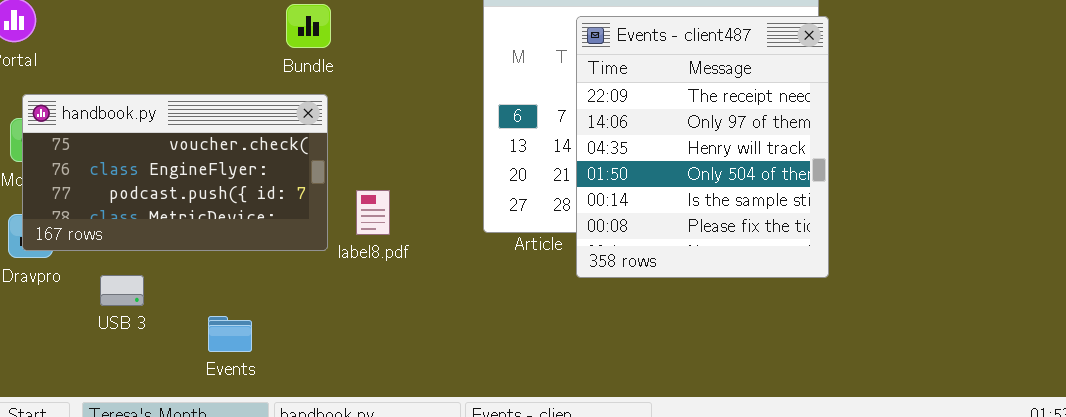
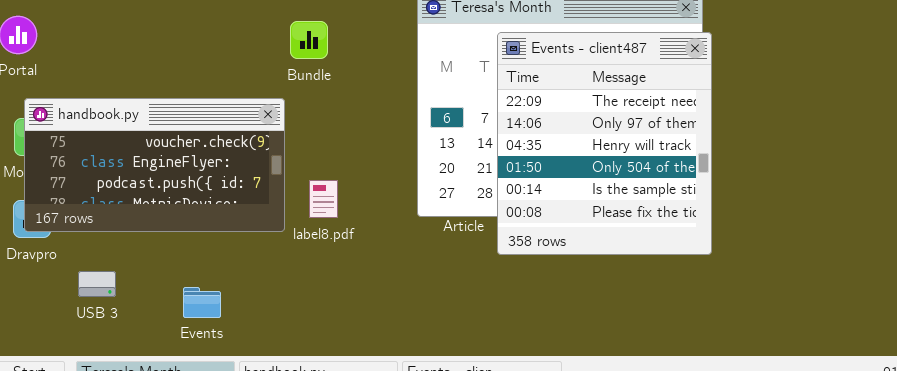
Bundle: [286,4,331,48] -> [290,21,328,59], moved
USB 3: [100,275,144,306] -> [78,271,116,297], moved

